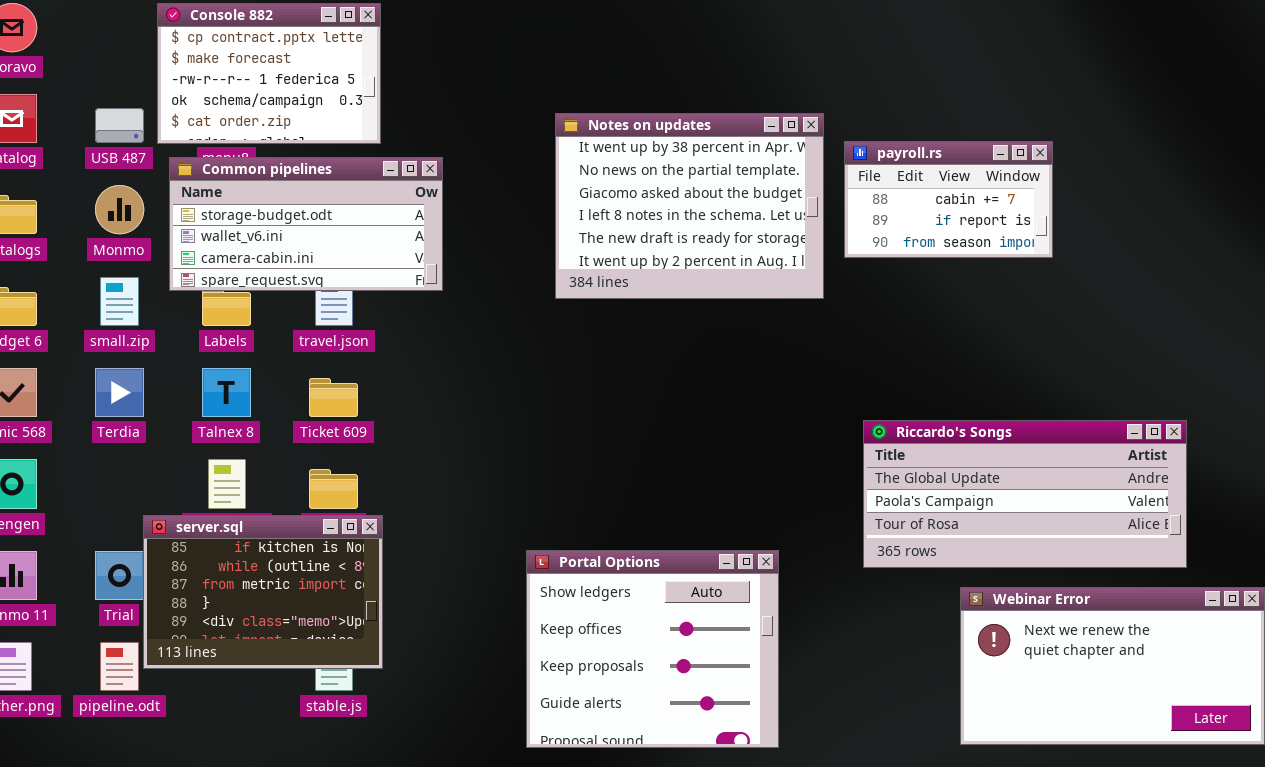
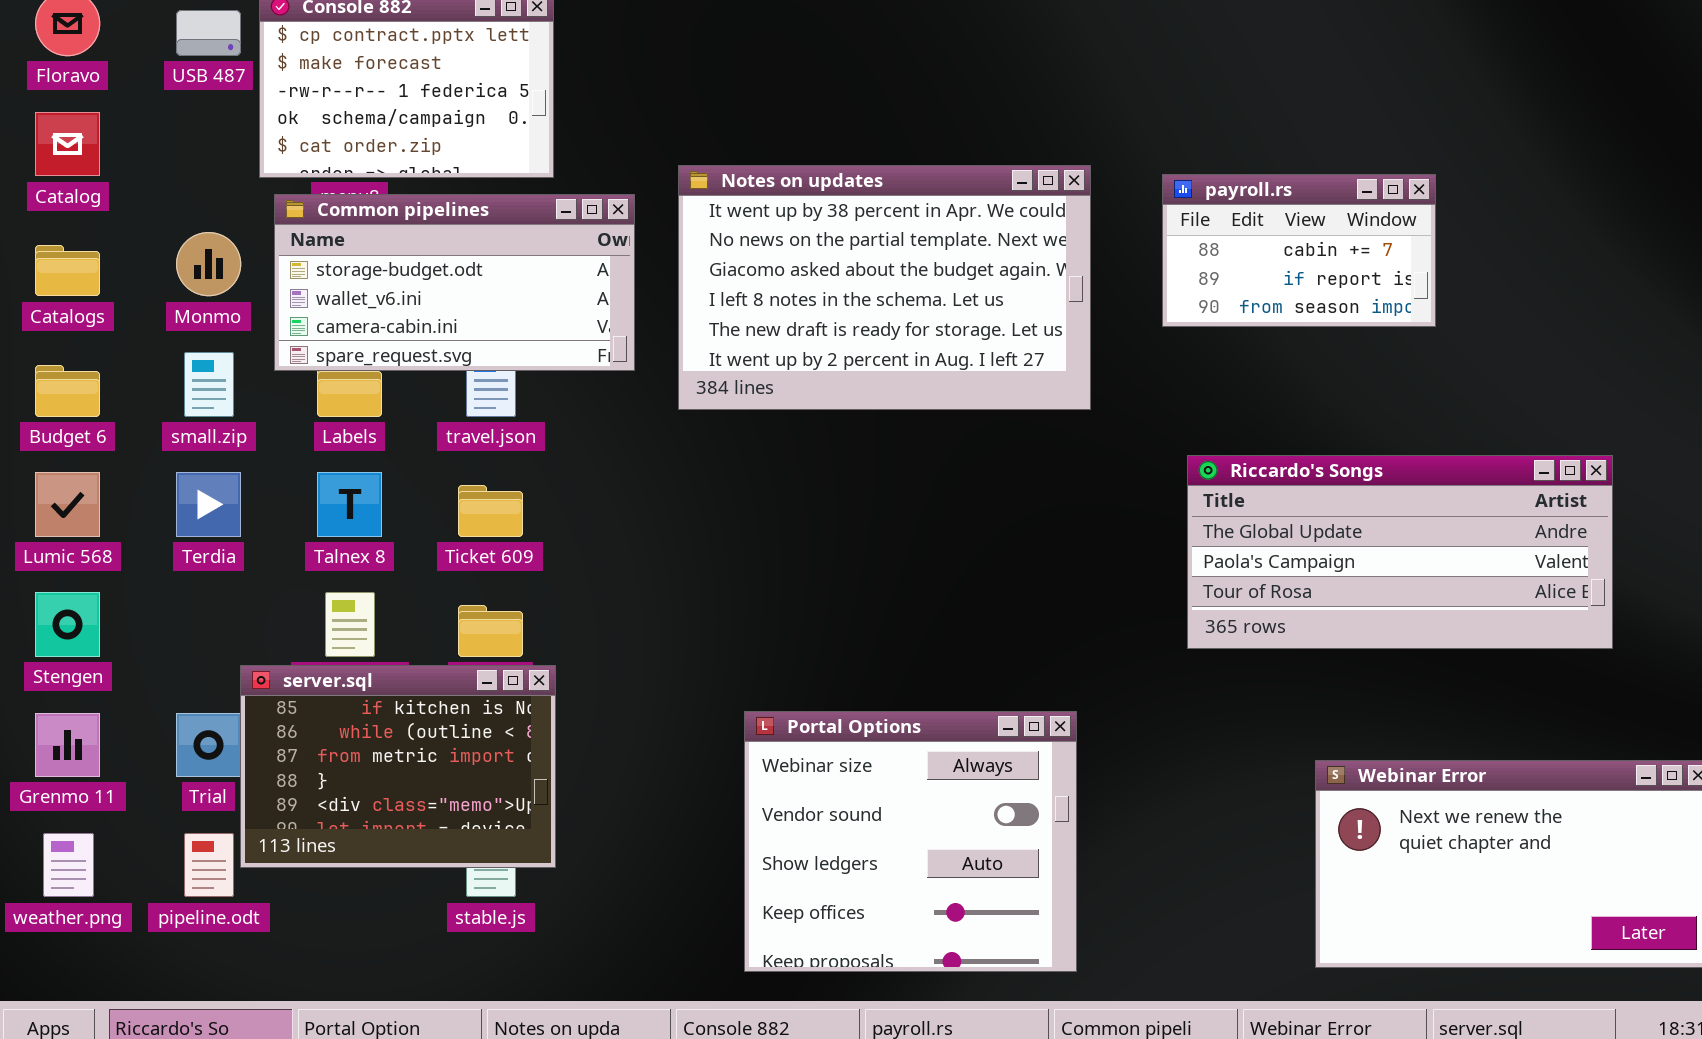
USB 487: [95,108,144,143] -> [176,10,241,56], moved
Notes on updates: [555,113,824,299] -> [678,165,1091,410], moved, resized
Riccardo's Songs: [863,420,1187,568] -> [1187,455,1613,649], moved
Portal Options: [526,550,779,748] -> [744,711,1077,972], scrolled up 2 rows

